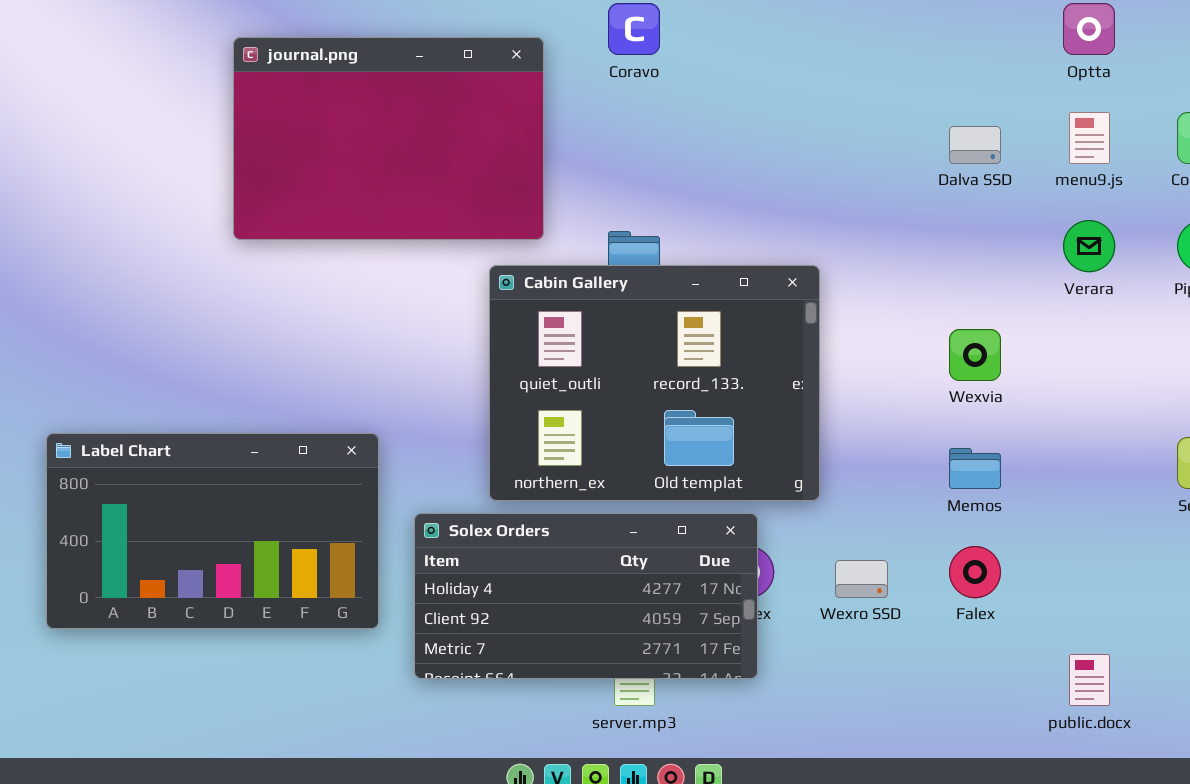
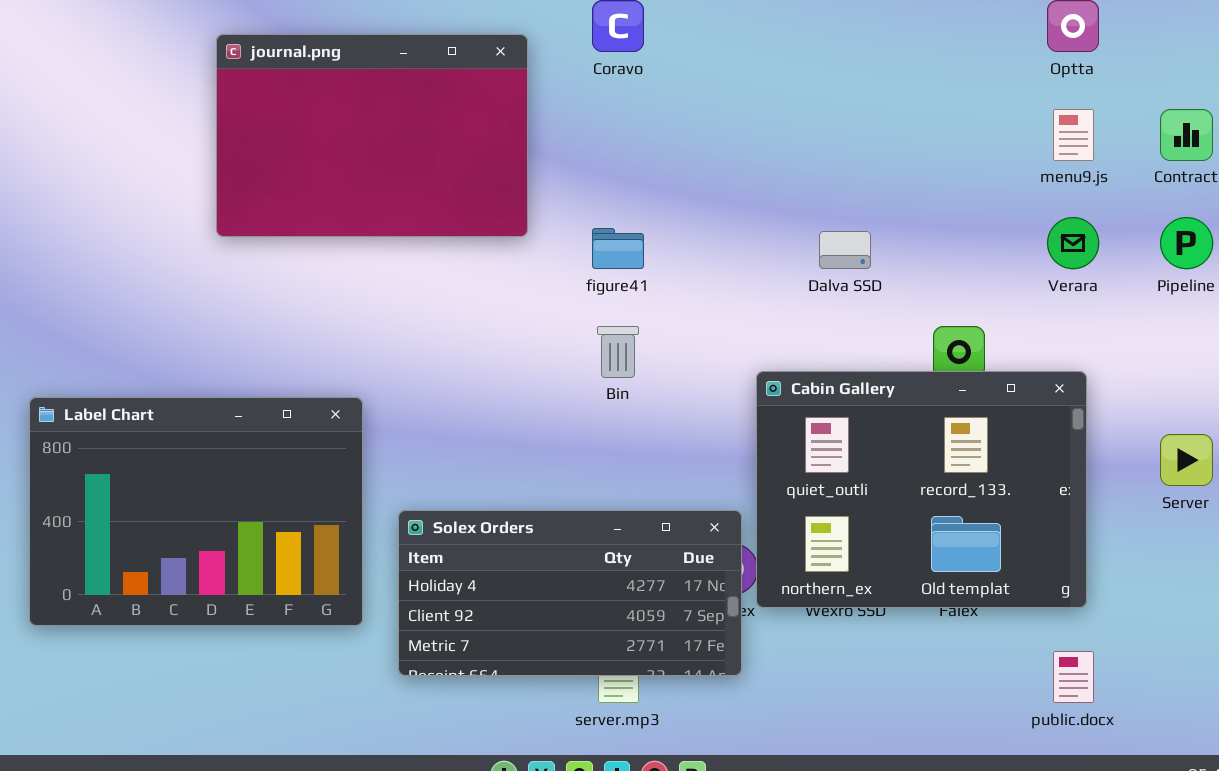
Dalva SSD: [949,126,1001,164] -> [819,231,871,269], moved
Cabin Gallery: [489,265,820,501] -> [756,371,1087,608], moved
Label Chart: [46,433,379,629] -> [29,397,363,626], resized

